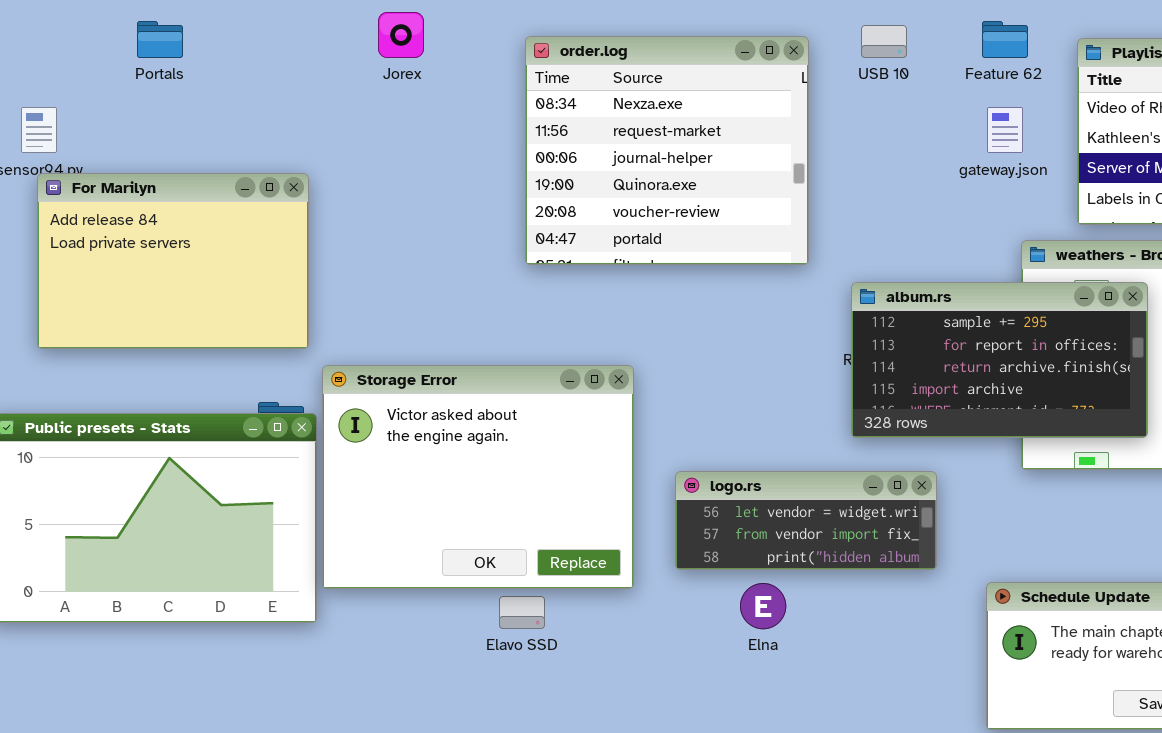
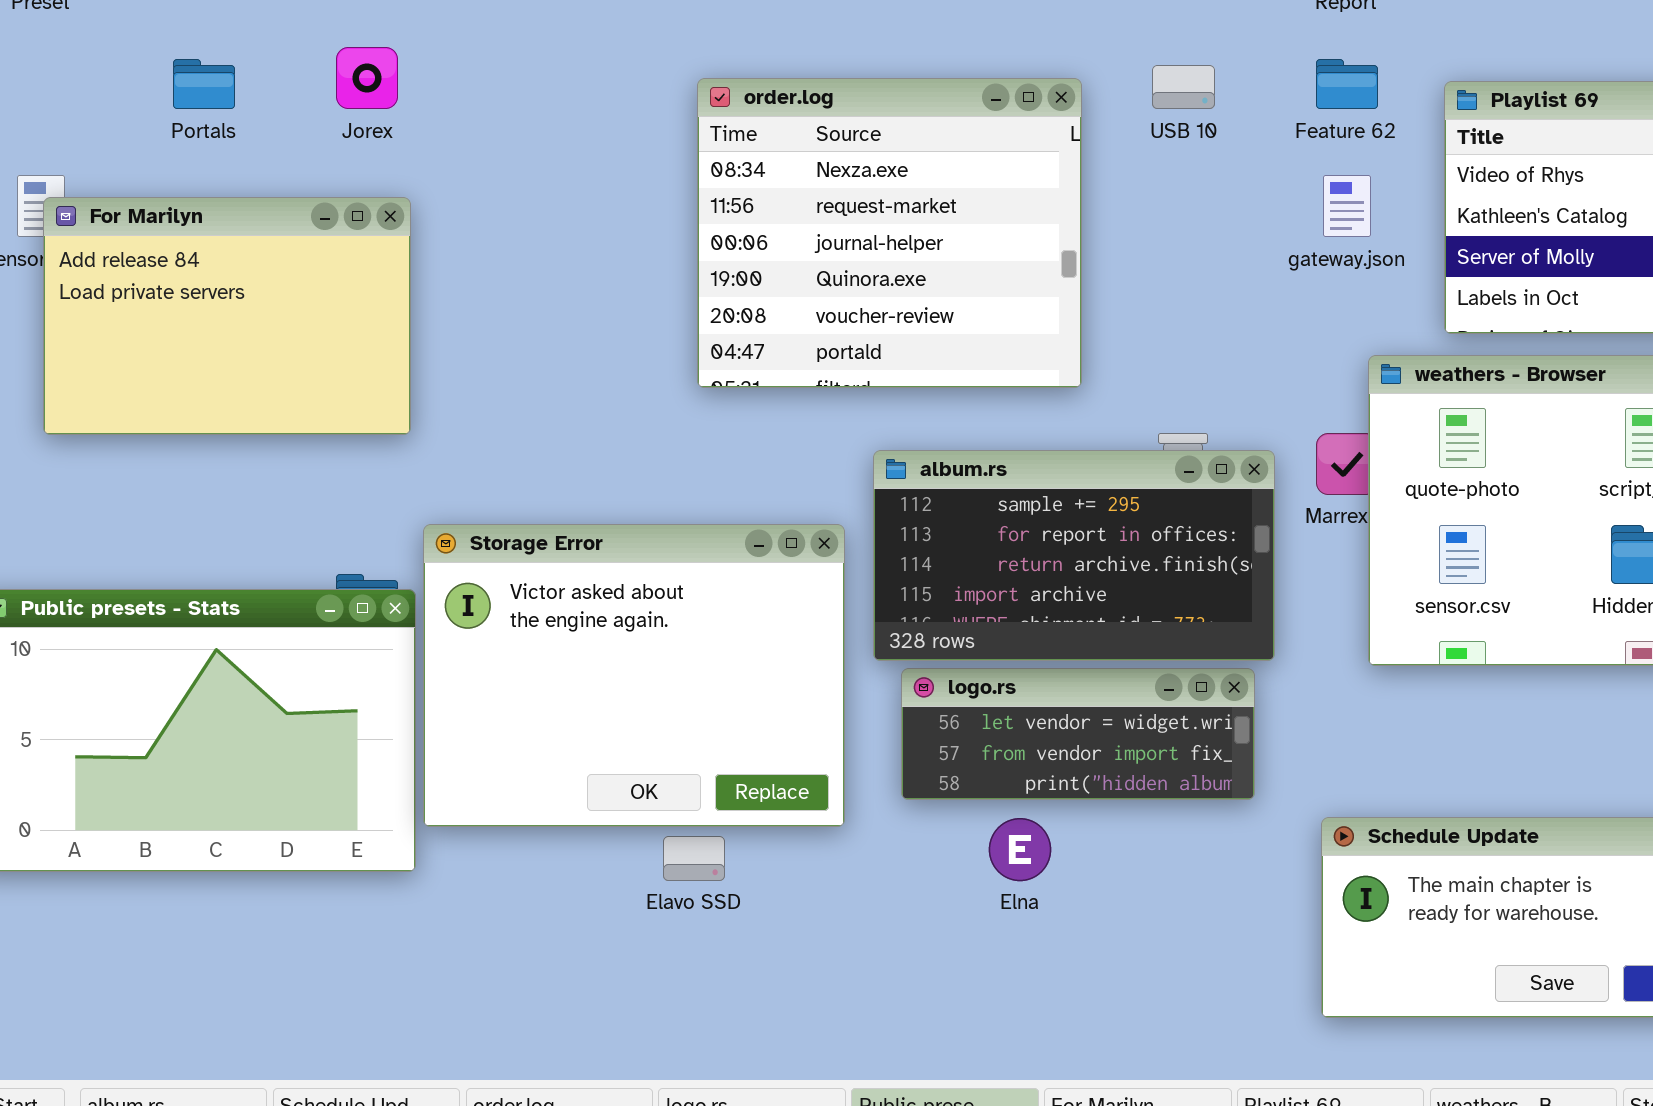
Jorex: [378,12,424,58] -> [336,47,398,109], moved
For Marilyn: [37,173,309,349] -> [43,197,411,435], moved
album.rs: [851,282,1148,438] -> [873,450,1275,661], moved

